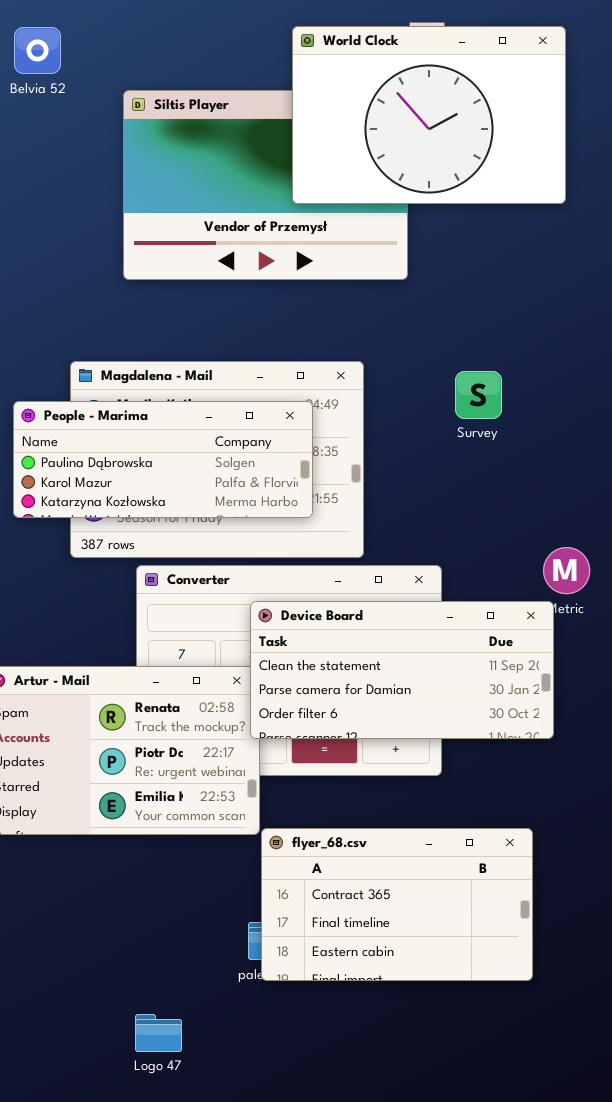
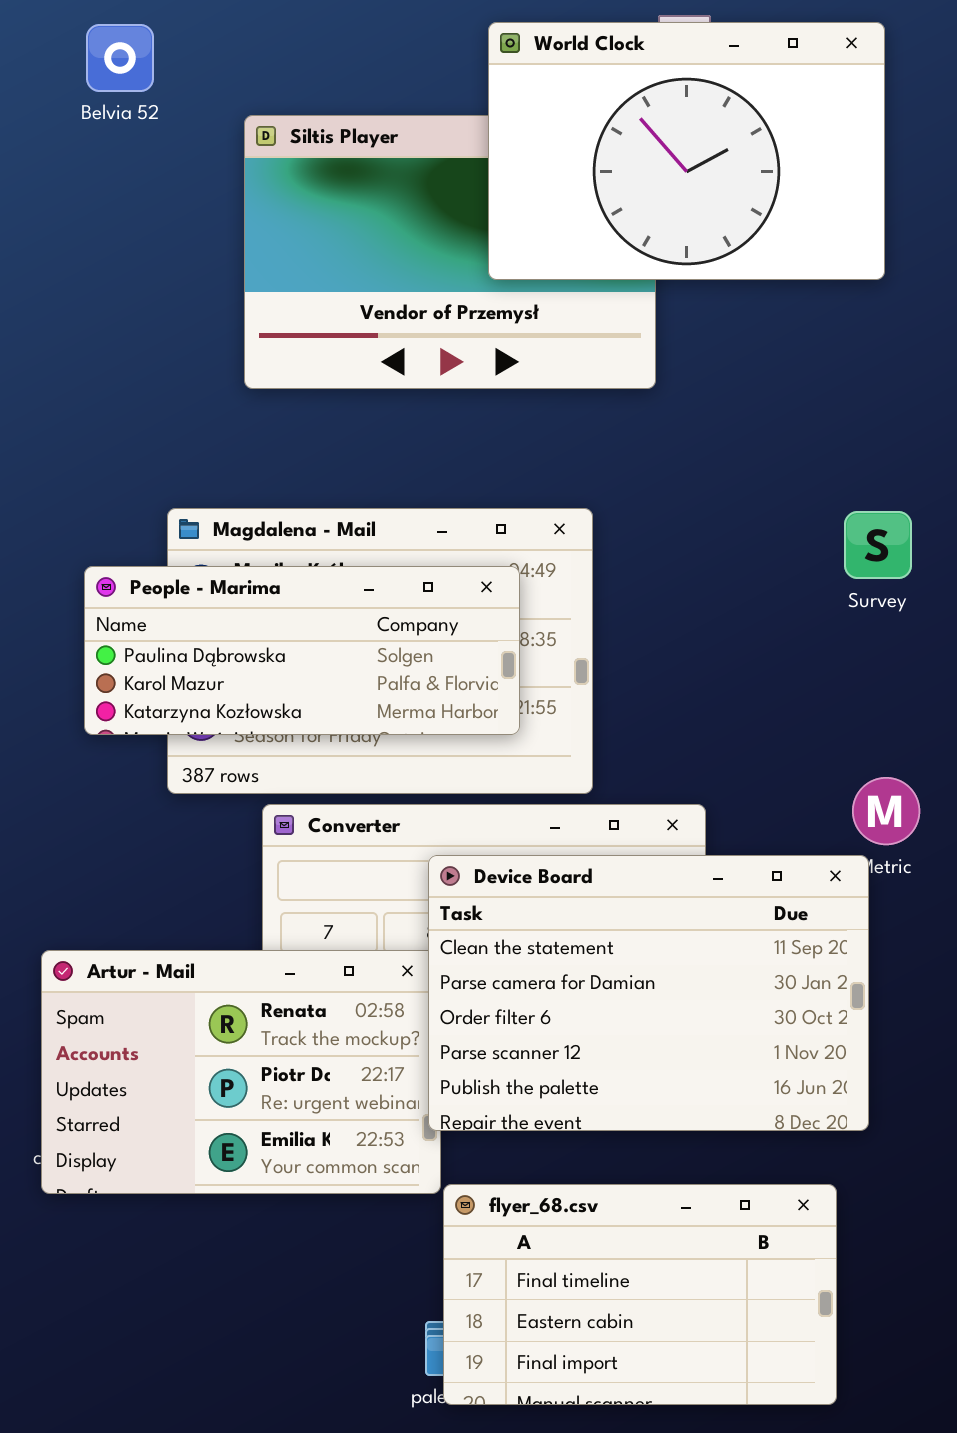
Survey: [455,371,502,419] -> [844,511,912,579], moved
Device Board: [250,601,554,739] -> [428,855,869,1131], resized
flyer_68.csv: [261,828,533,981] -> [443,1184,837,1405], scrolled down 1 row

